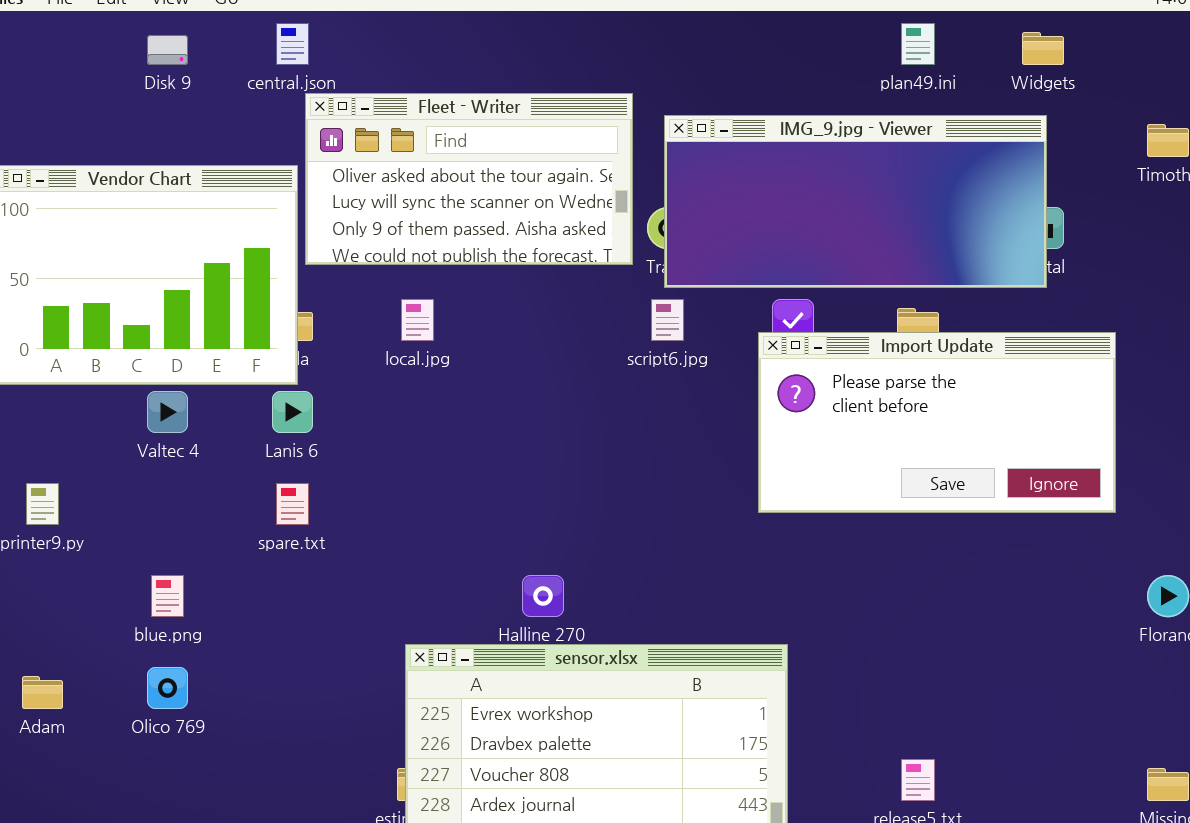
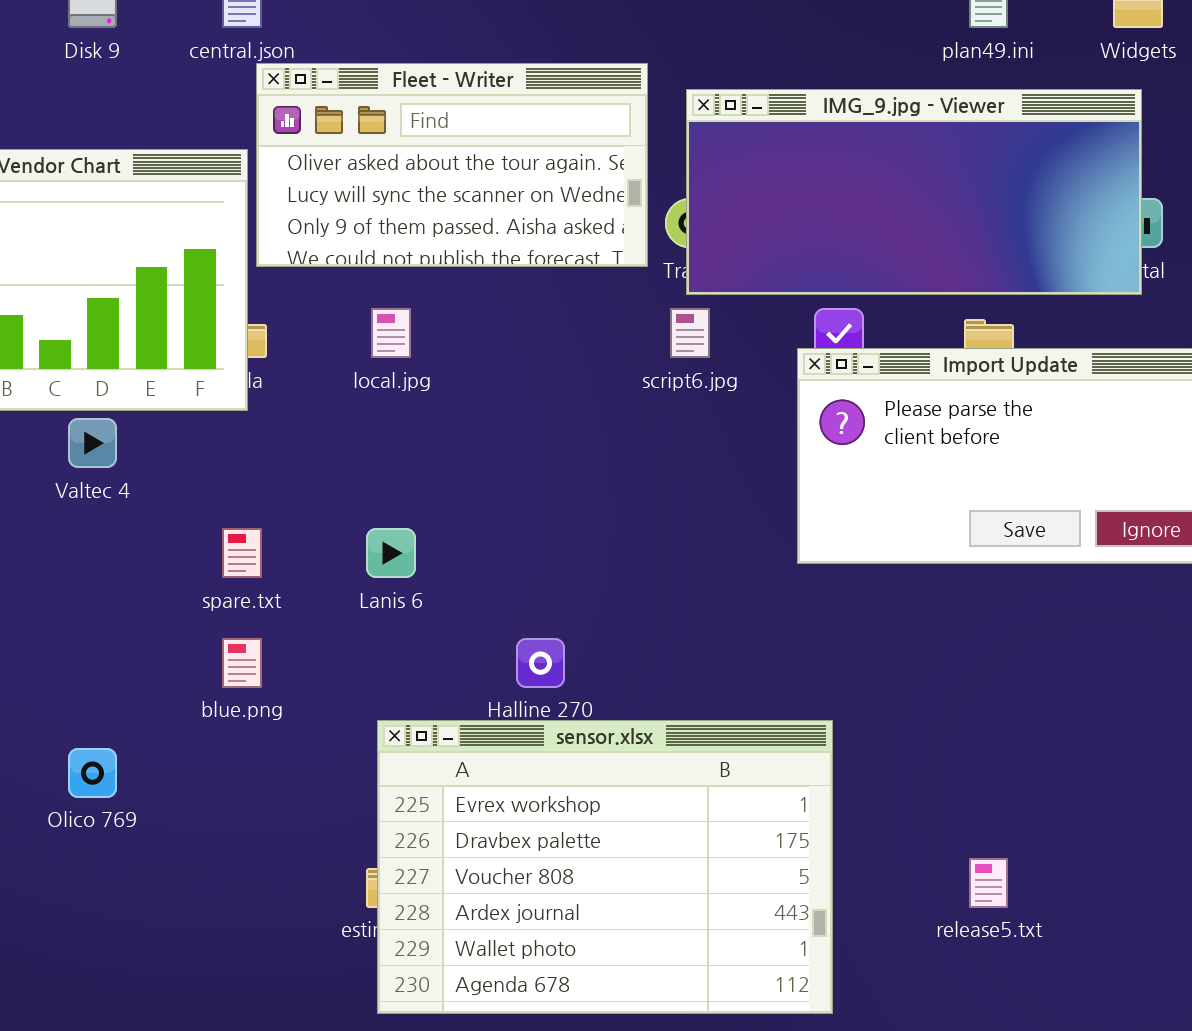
Lanis 6: [272,391,313,433] -> [366,528,416,578], moved
blue.png: [151,575,184,617] -> [222,638,262,688], moved

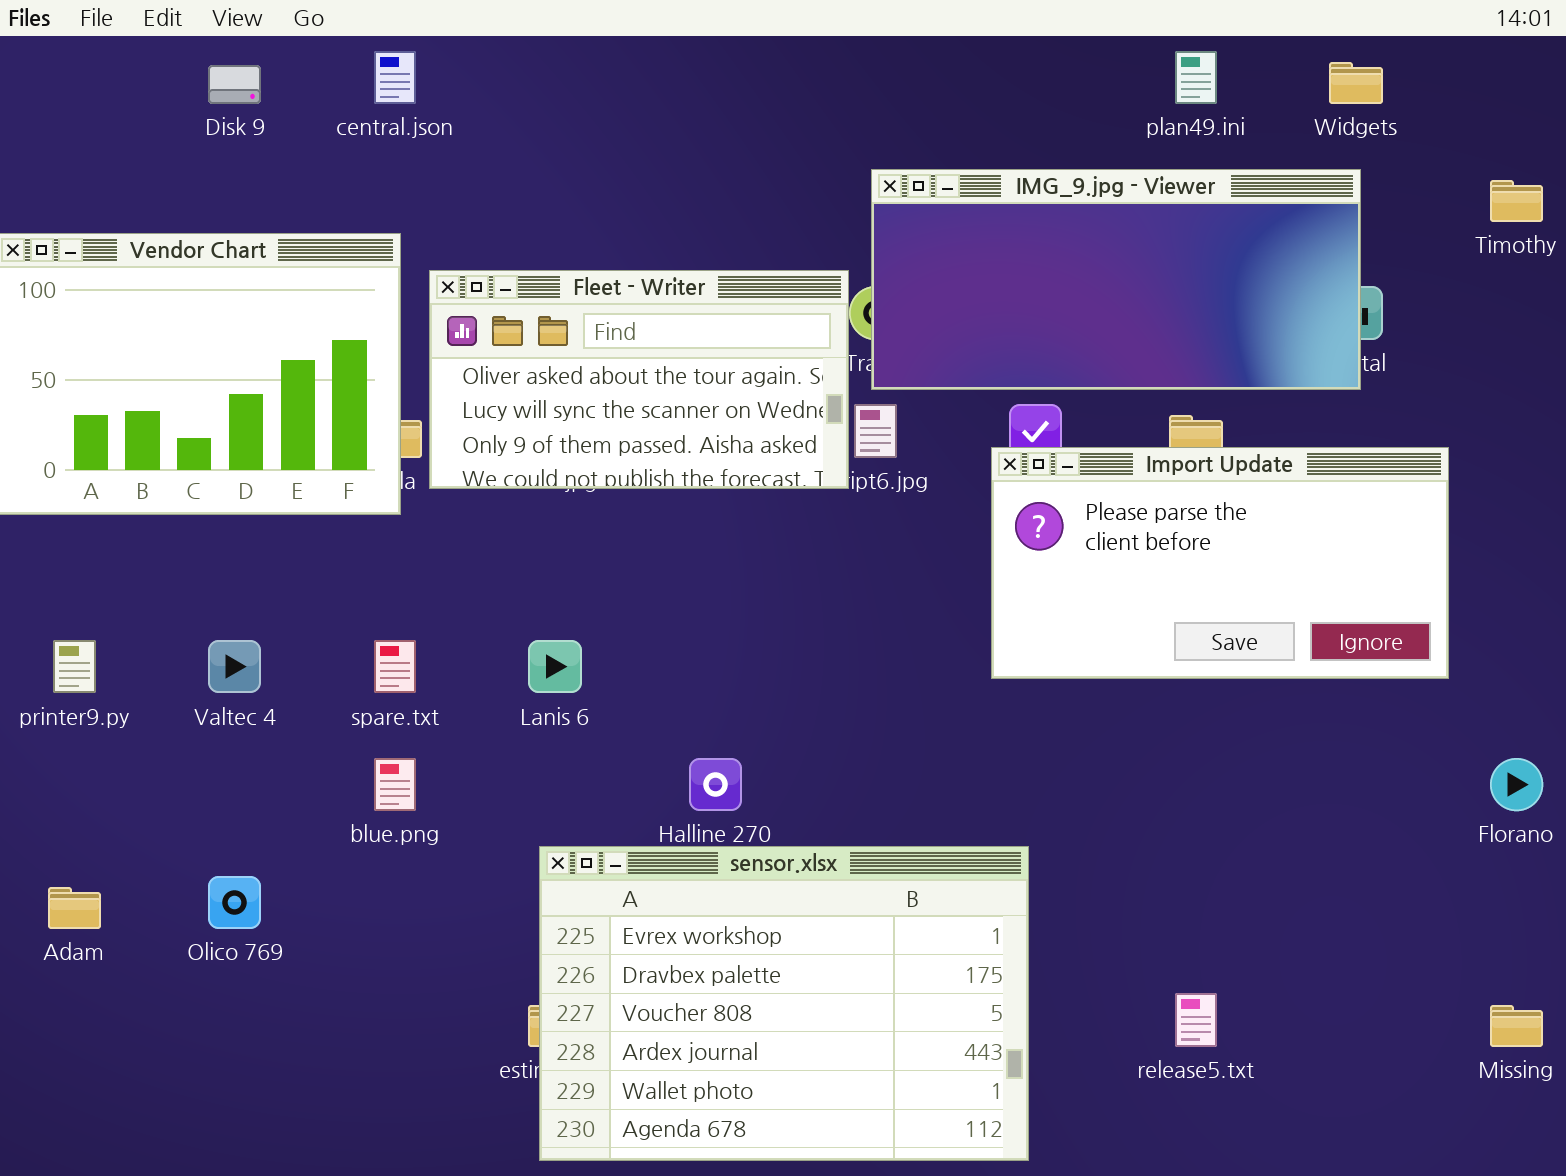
Fleet - Writer: [256,63,648,267] -> [429,270,849,489], moved
Valtec 4: [68,418,117,468] -> [208,640,261,693], moved

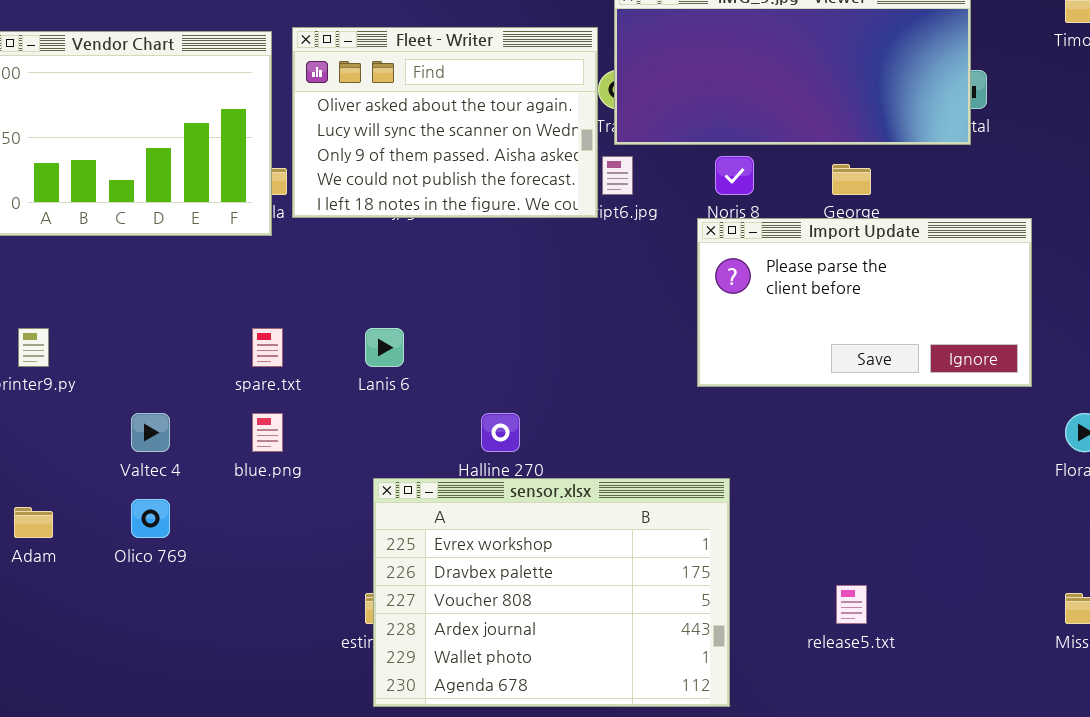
Fleet - Writer: [429,270,849,489] -> [292,27,598,218], resized
Import Update: [991,447,1449,679] -> [697,218,1032,387], moved
Valtec 4: [208,640,261,693] -> [131,413,170,452], moved

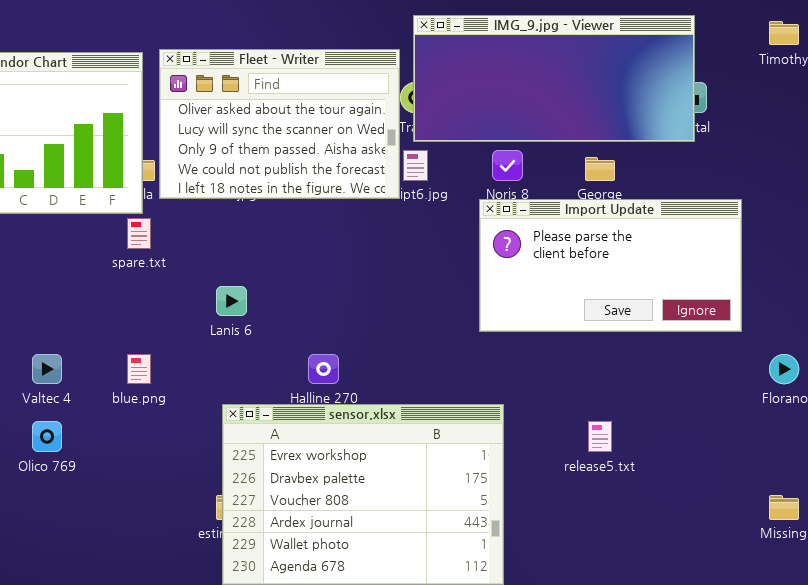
spare.txt: [252,328,283,367] -> [127,218,151,249], moved
release5.txt: [836,585,867,624] -> [588,421,612,452], moved

